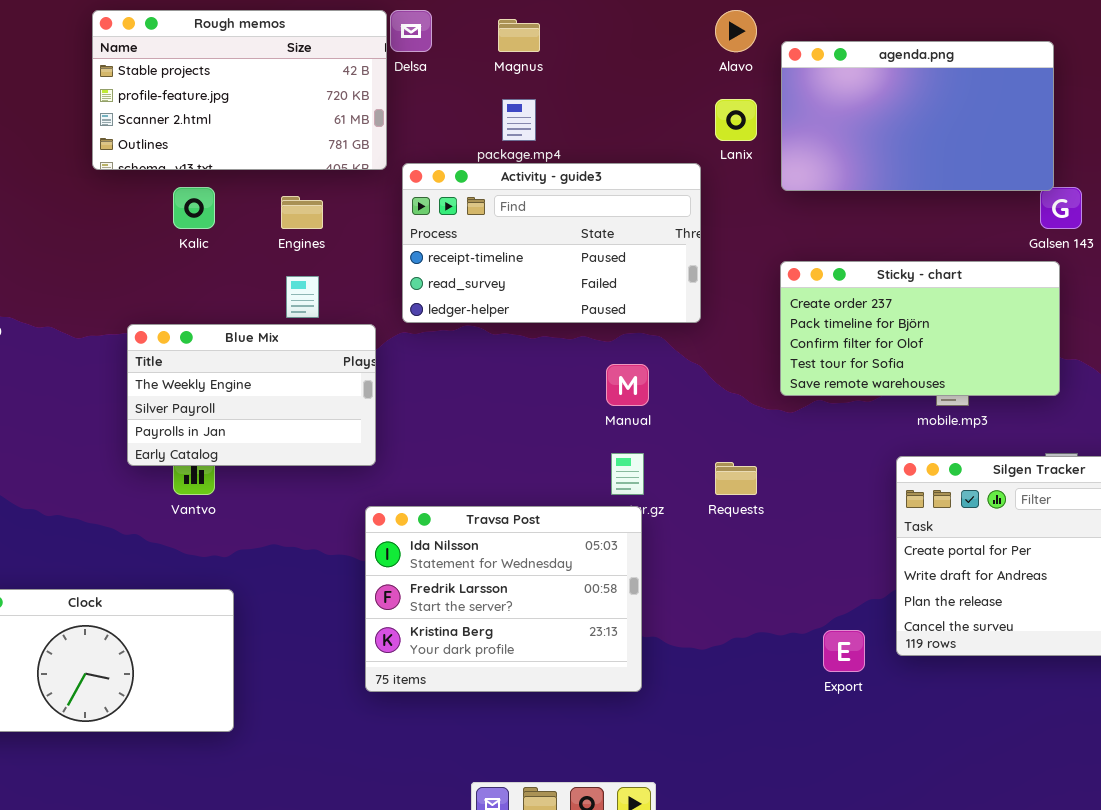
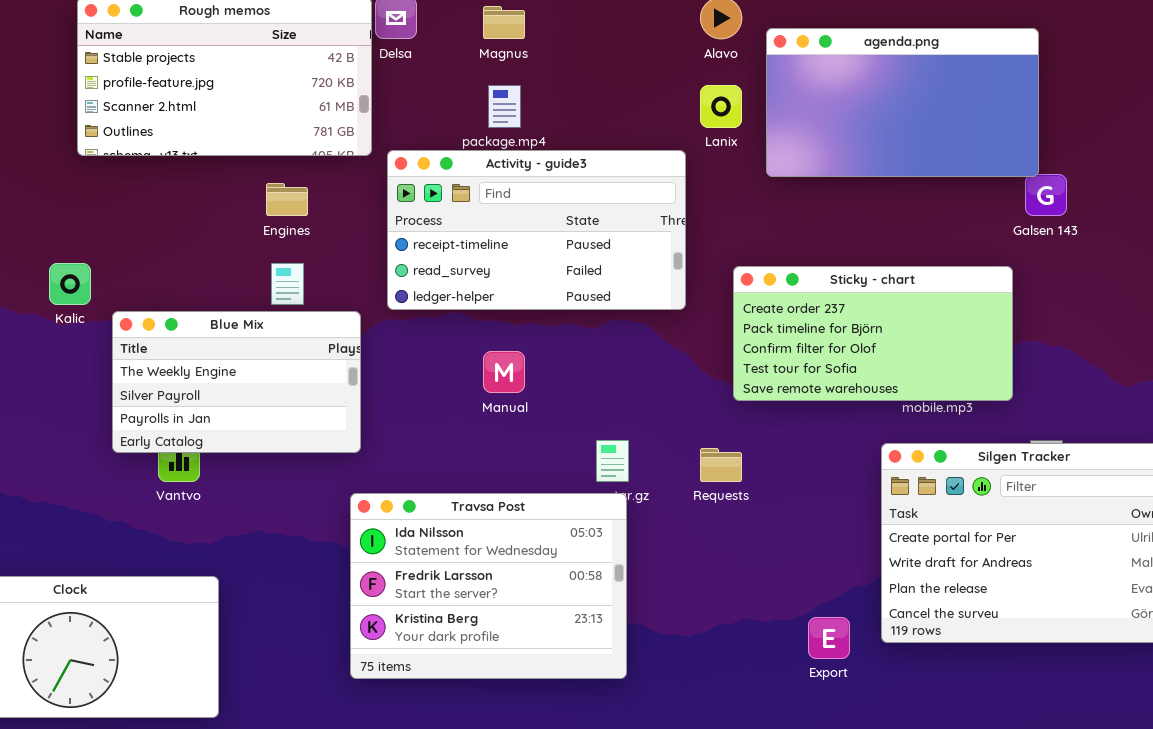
Kalic: [173,187,215,229] -> [49,263,91,305], moved
Sticky - chart: [780,261,1060,396] -> [733,266,1013,401], moved
Manual: [606,364,649,406] -> [483,351,525,393], moved

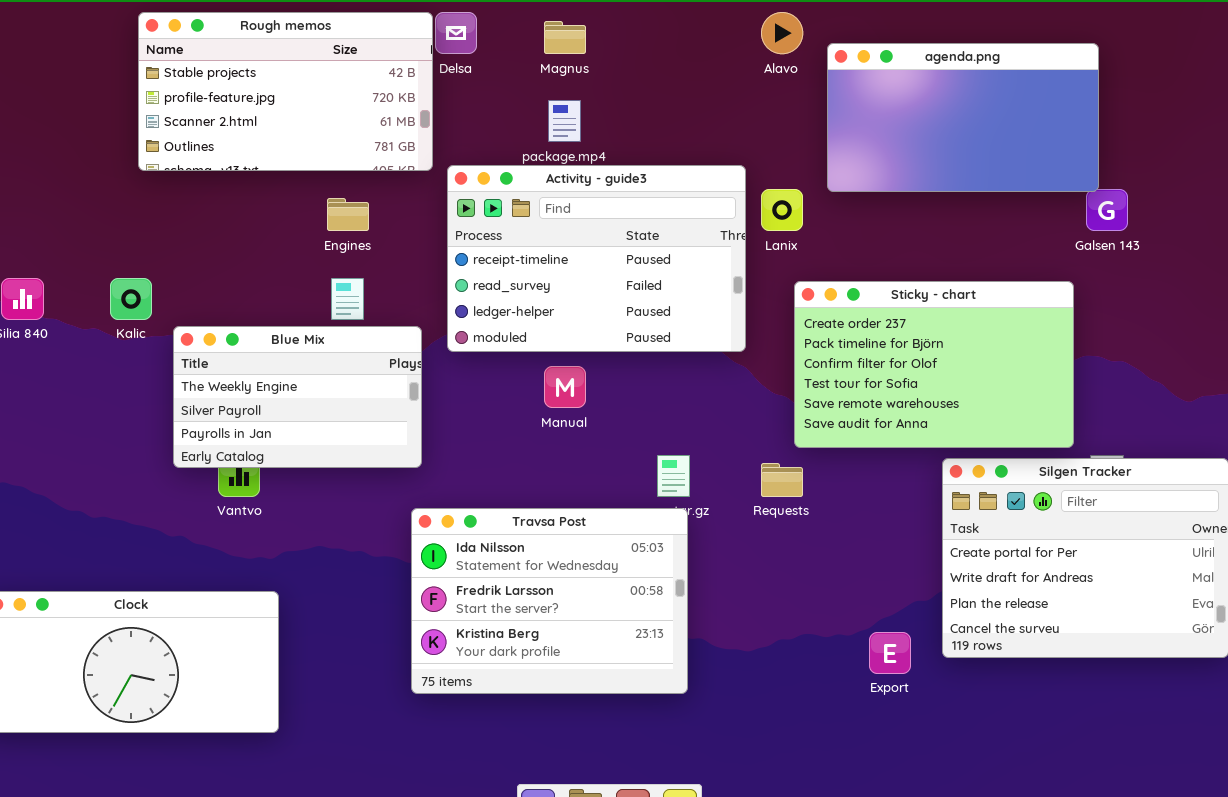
Lanix: [700,85,742,128] -> [761,189,803,231], moved
Activity - guide3: [387,150,686,310] -> [447,165,746,352], resized
Sticky - chart: [733,266,1013,401] -> [794,281,1074,448], resized

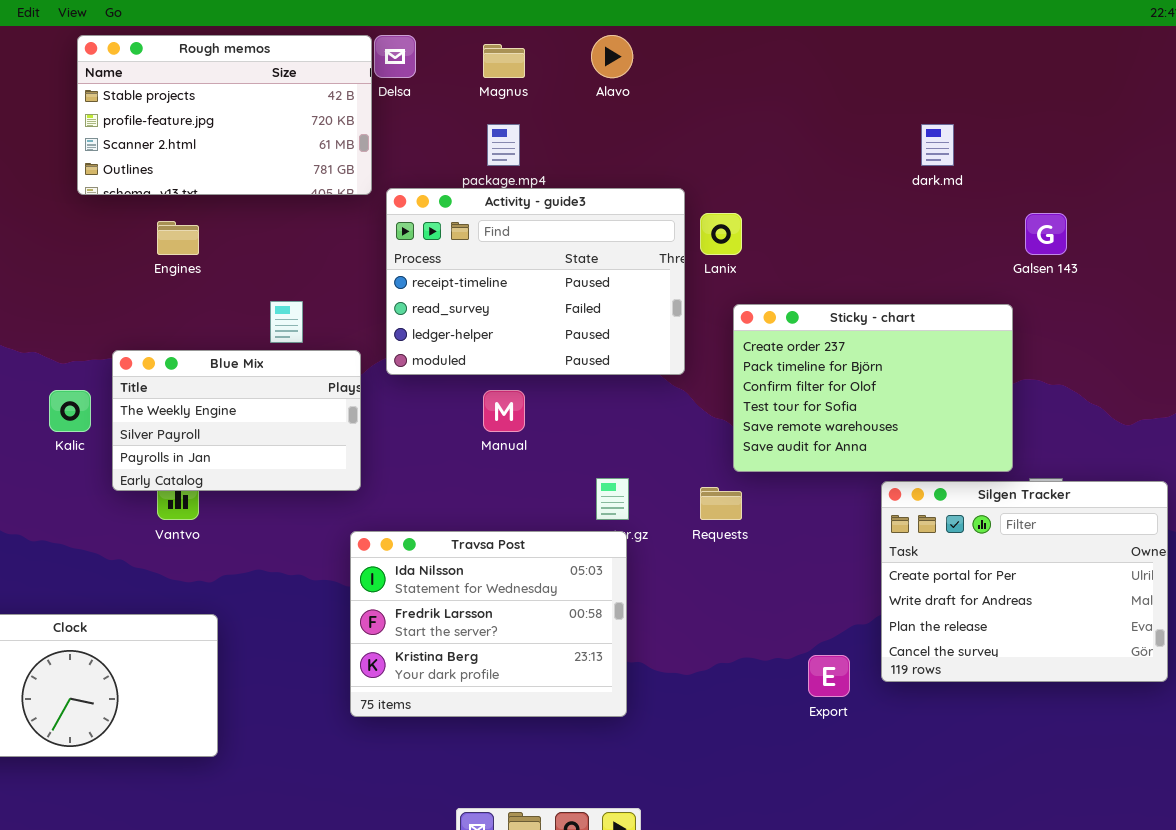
Alavo: [761,12,803,54] -> [591,35,633,78], moved
agenda.png: [827,43,1099,192] -> none, closed
Engines: [327,198,369,231] -> [157,221,199,255], moved
Kalic: [110,278,152,320] -> [49,390,91,432], moved

